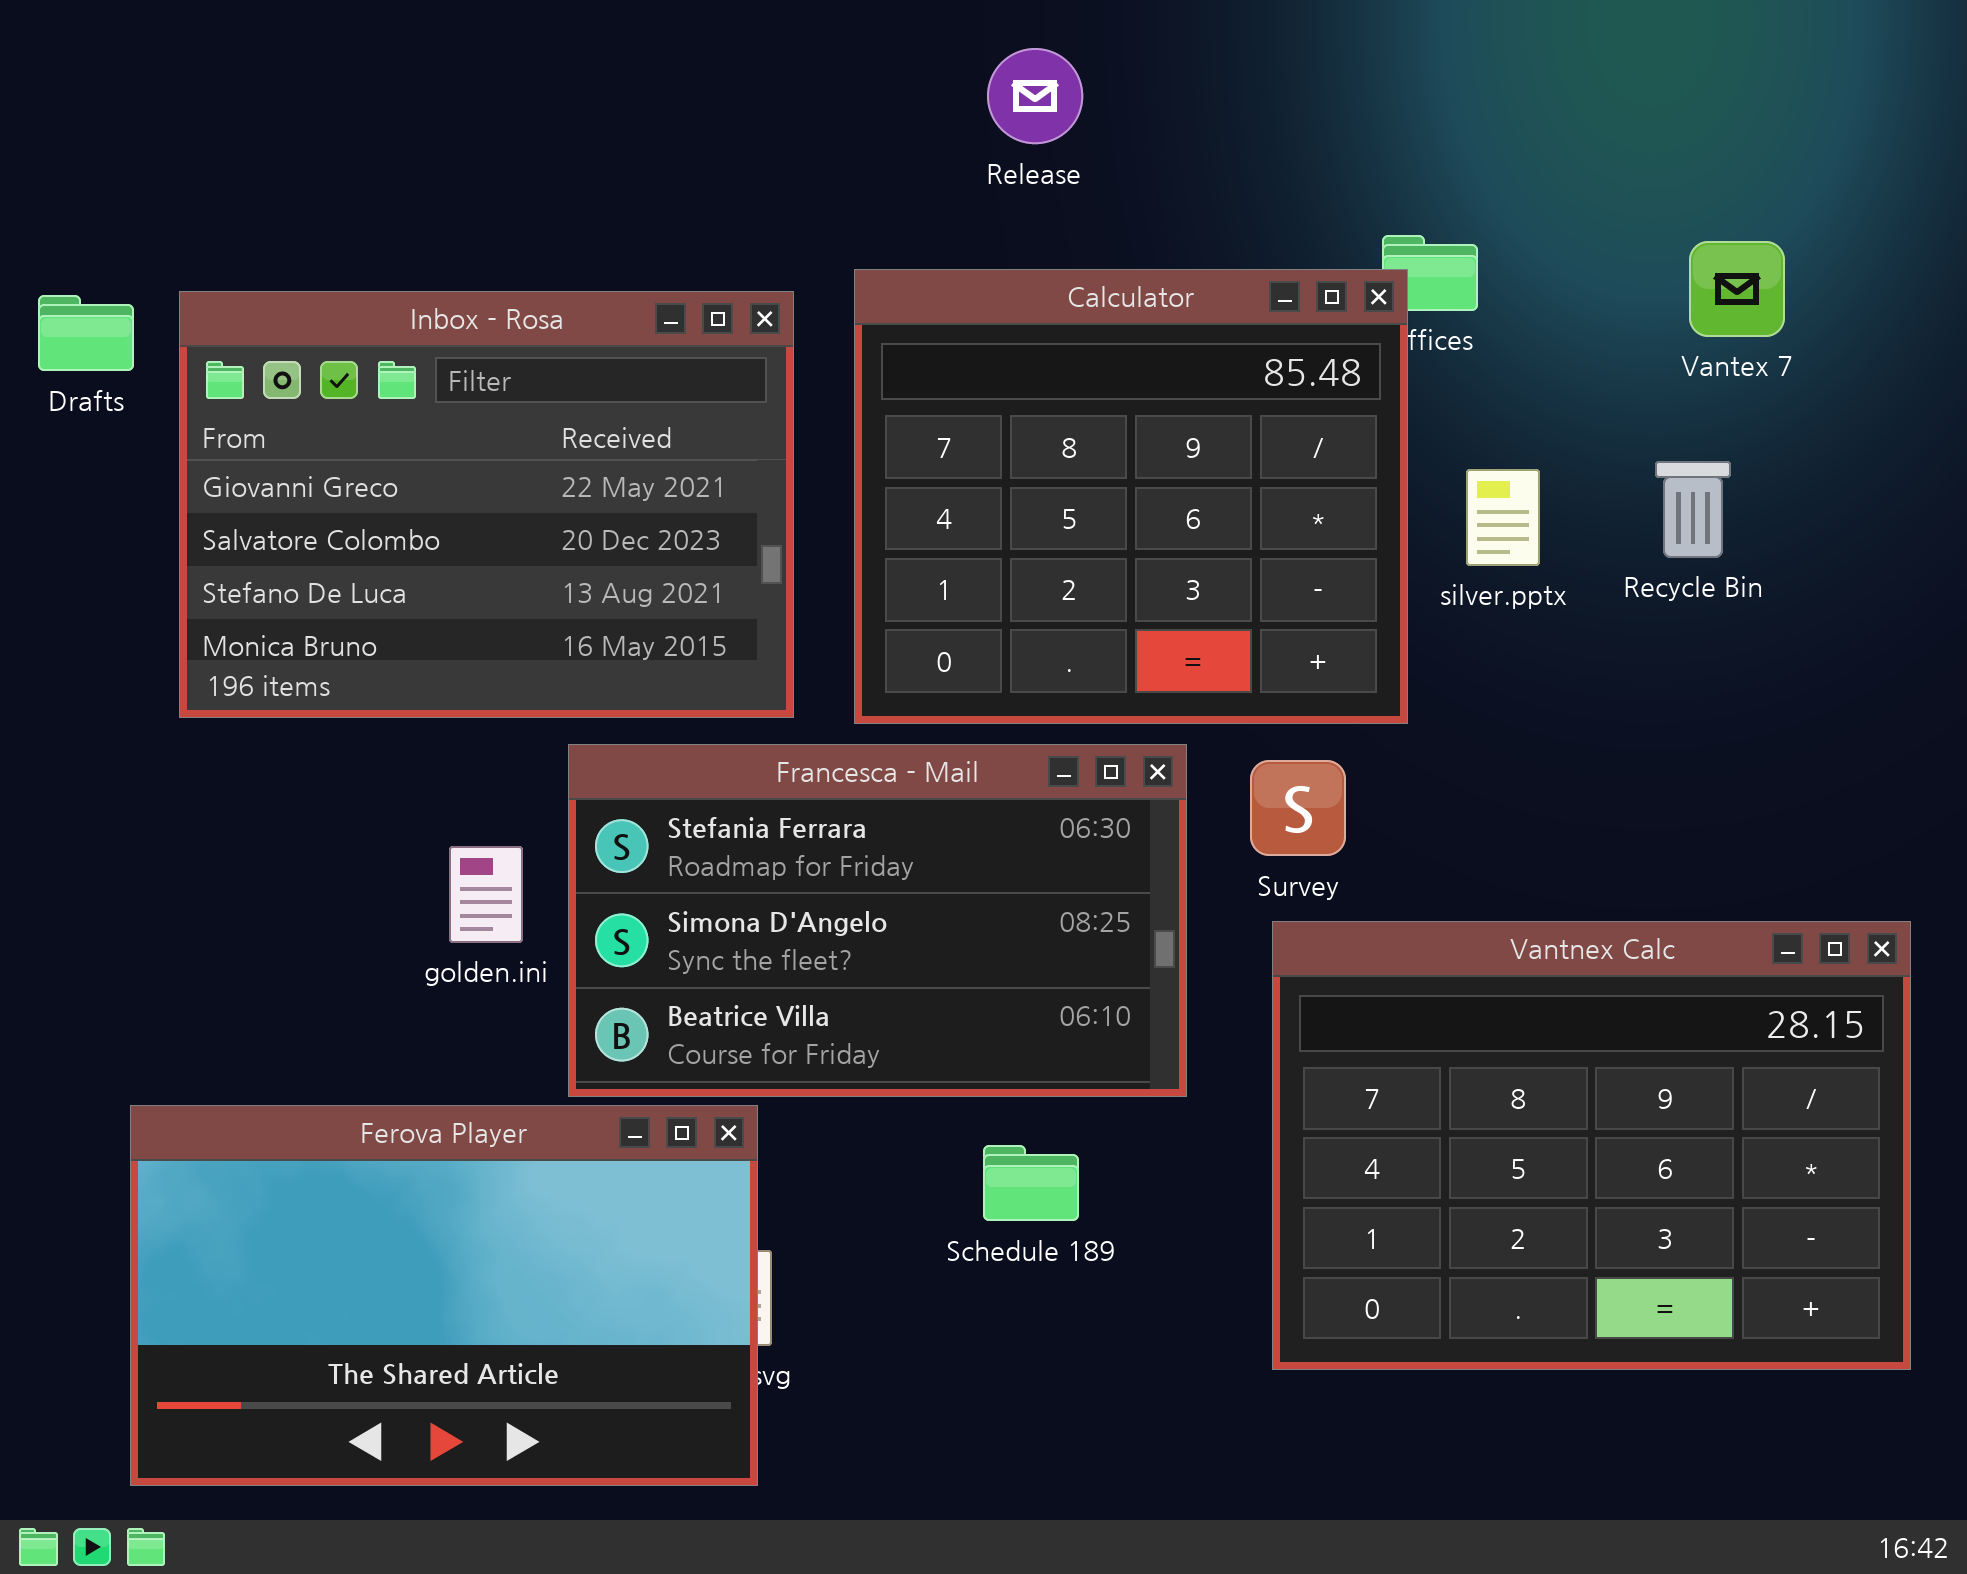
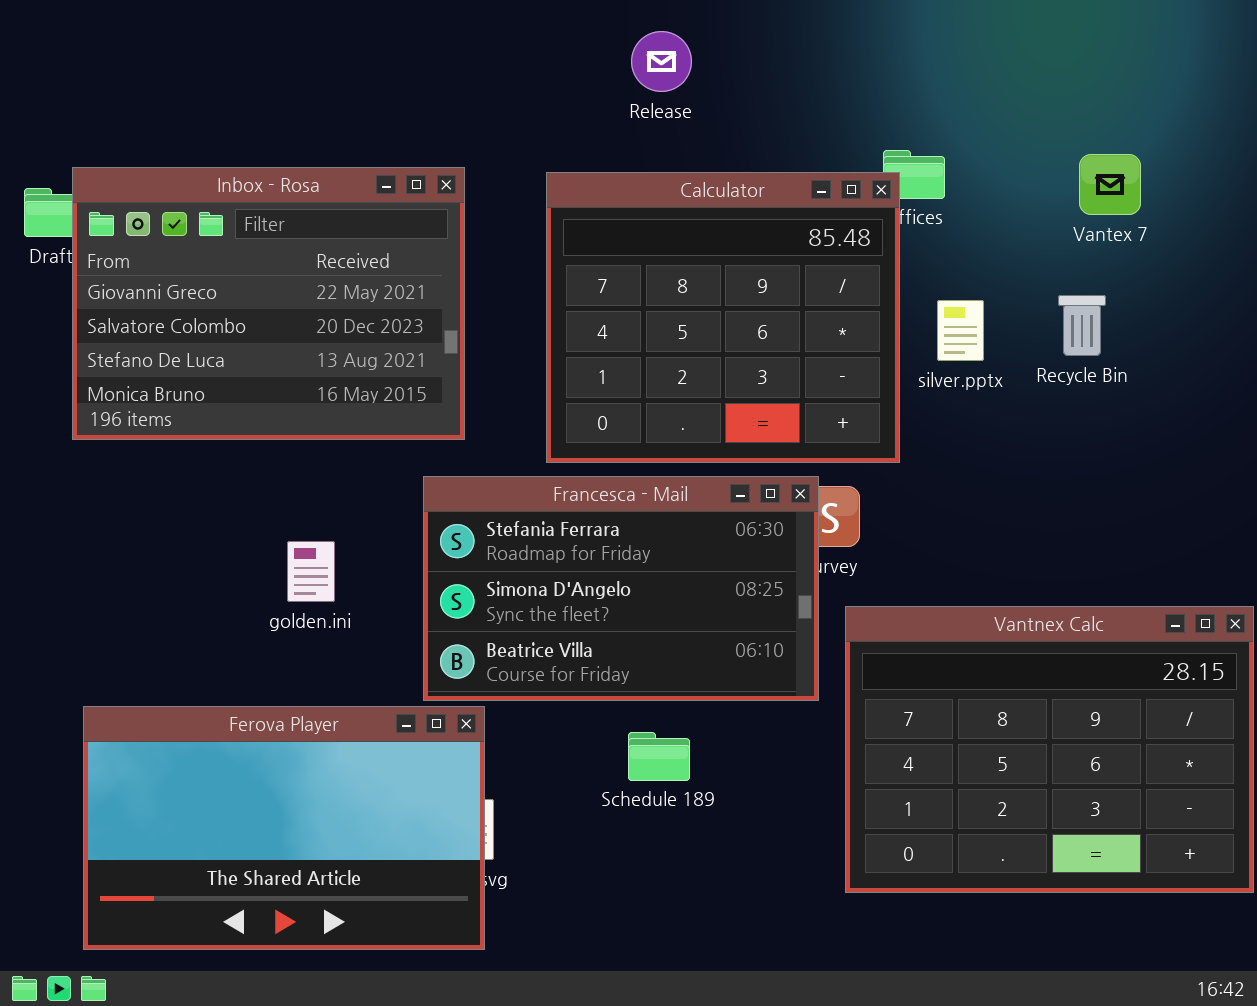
Inbox - Rosa: [179,291,794,718] -> [72,167,465,440], moved
Francesca - Mail: [568,744,1187,1097] -> [423,476,819,701], moved
Vantnex Calc: [1272,921,1911,1370] -> [845,606,1254,893], moved

